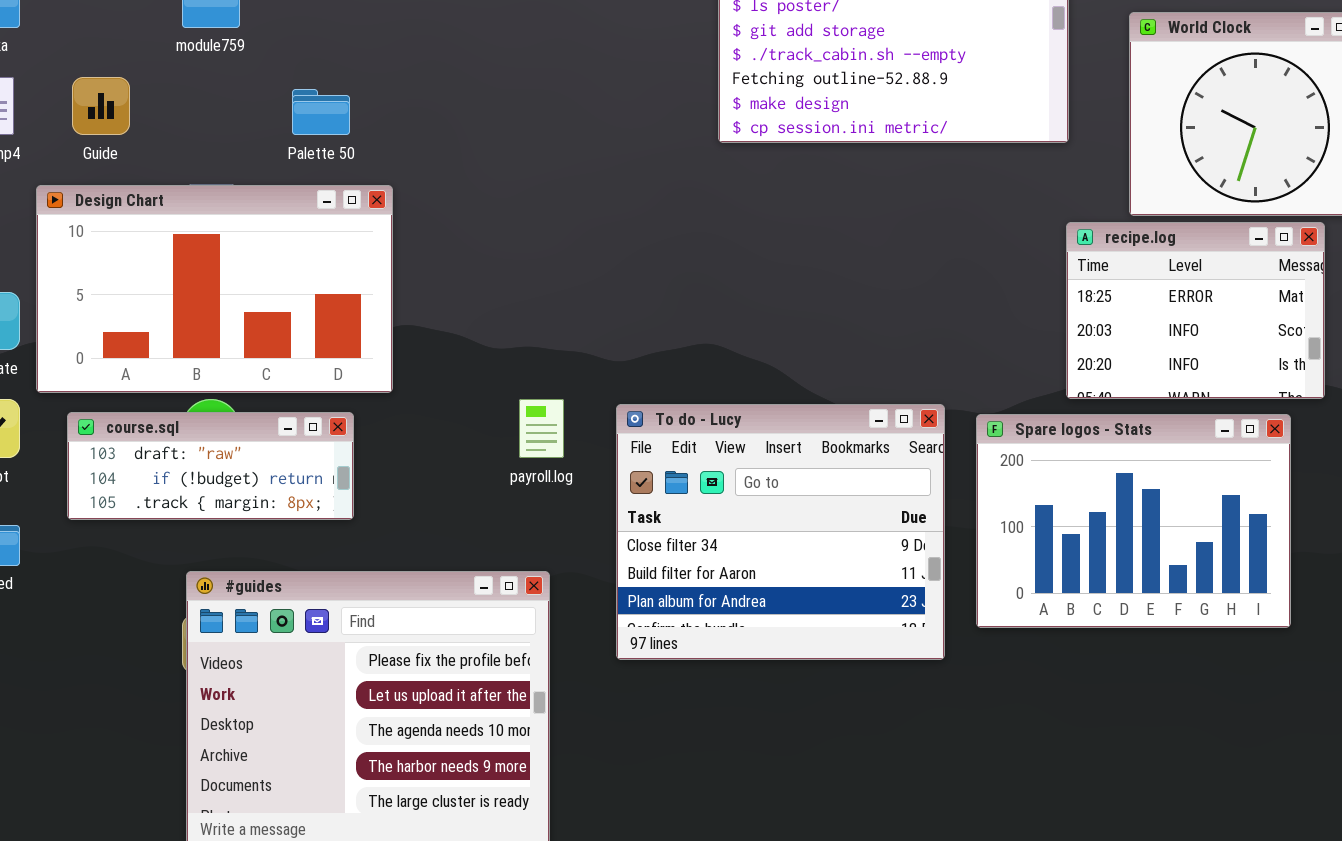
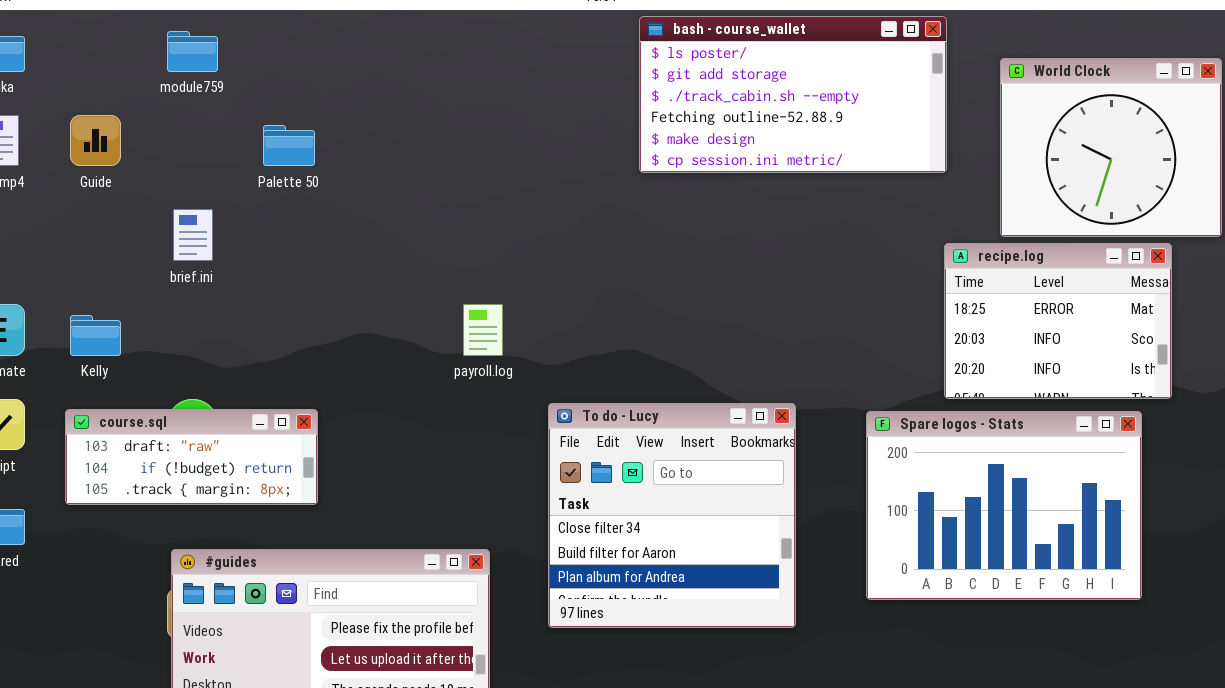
Design Chart: [36,185,393,393] -> none, closed
payroll.log: [519,399,564,458] -> [463,304,503,356], moved
To do - Lucy: [616,404,945,660] -> [548,403,796,628], resized

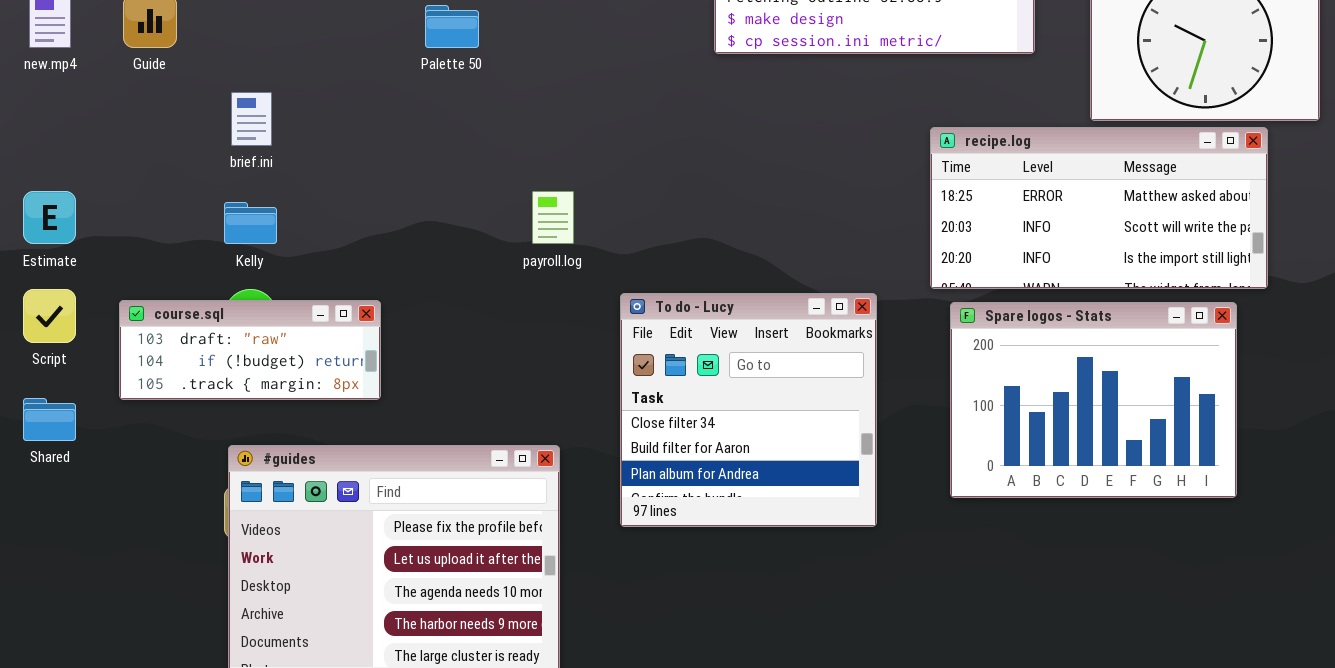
Palette 50: [263,125,315,166] -> [425,5,479,48], moved
recipe.log: [944,243,1172,399] -> [930,127,1268,289], resized
Kelly: [70,315,121,356] -> [224,202,277,244], moved

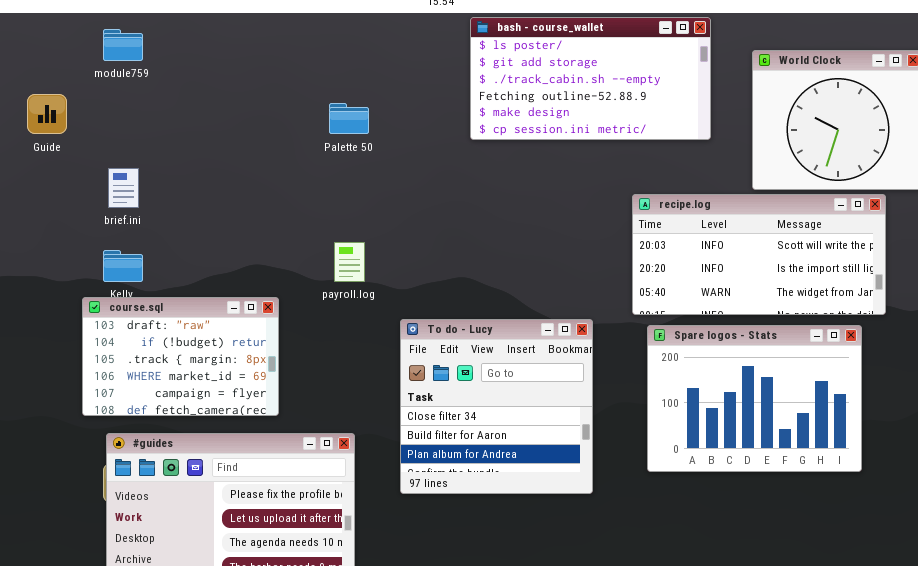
Palette 50: [425,5,479,48] -> [329,103,369,134], moved
recipe.log: [930,127,1268,289] -> [632,194,886,315], scrolled down 1 row
course.sql: [119,300,381,400] -> [82,297,279,416], moved, resized

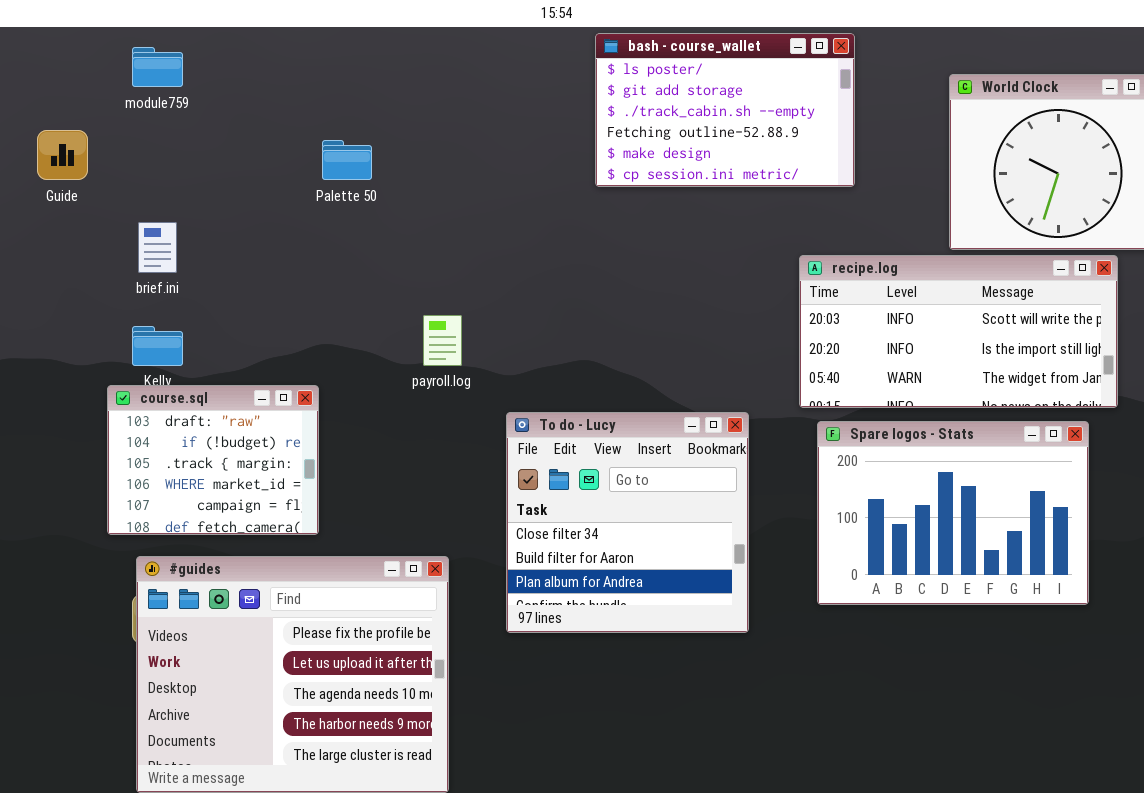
bash - course_wallet: [470,17,711,140] -> [595,33,855,187], resized
Palette 50: [329,103,369,134] -> [322,140,372,180], moved
course.sql: [82,297,279,416] -> [107,385,319,535], resized

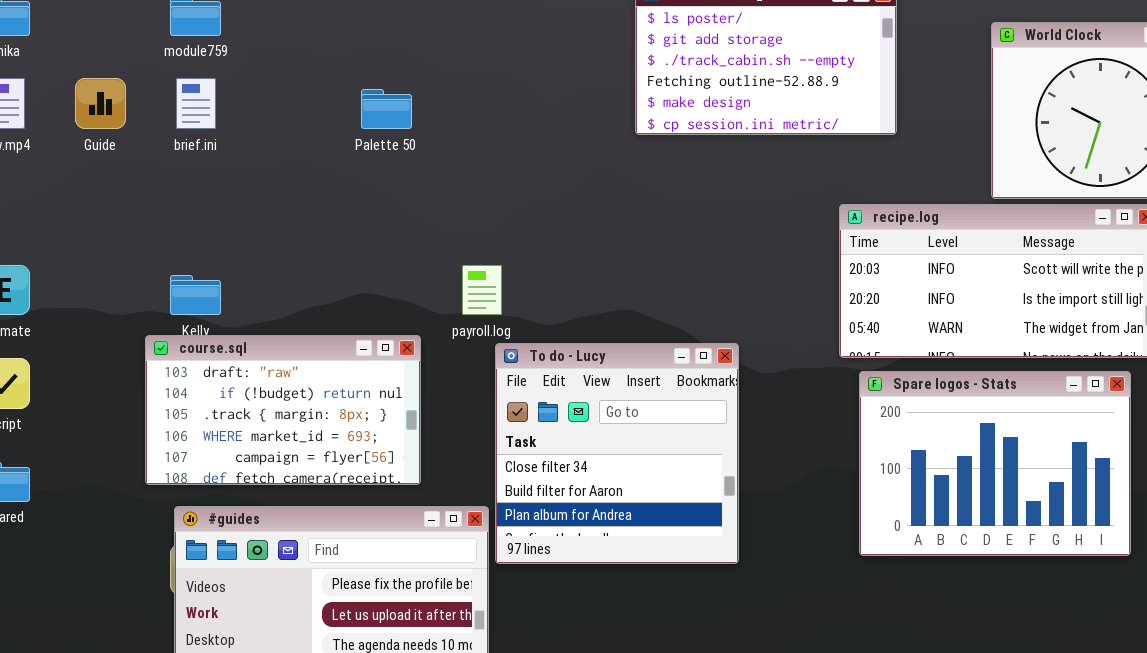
brief.ini: [138,222,177,273] -> [176,78,216,129], moved
course.sql: [107,385,319,535] -> [145,335,421,485], resized
To do - Lucy: [506,412,749,633] -> [495,343,739,564], moved

